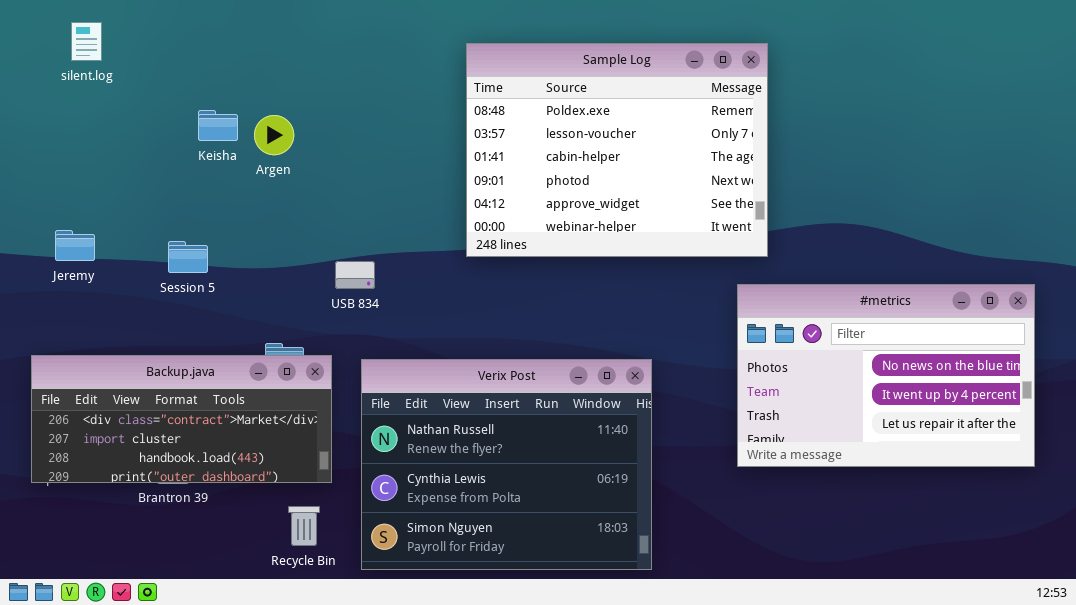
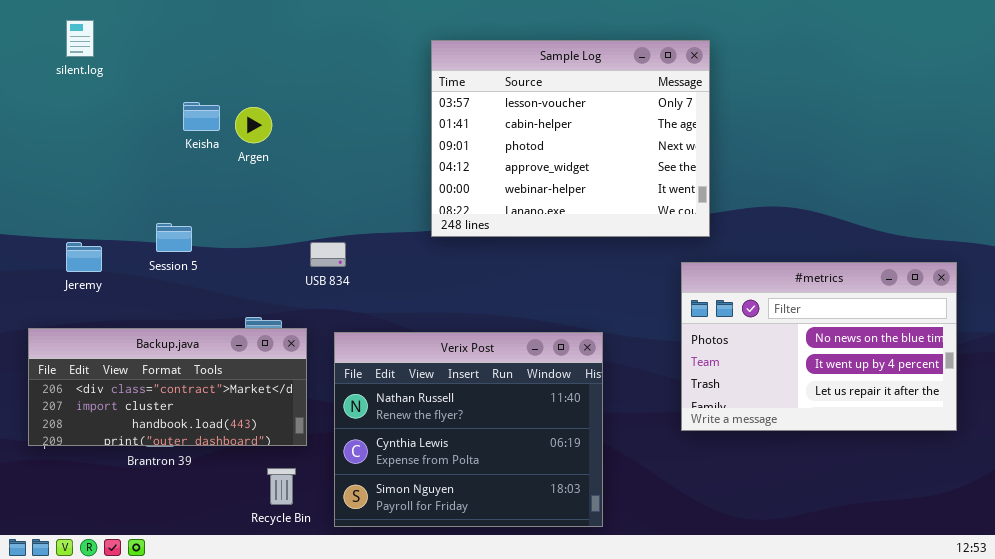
Sample Log: [466,43,768,257] -> [431,40,710,237], scrolled down 1 row
Jeremy: [55,230,95,261] -> [66,242,102,272], moved

